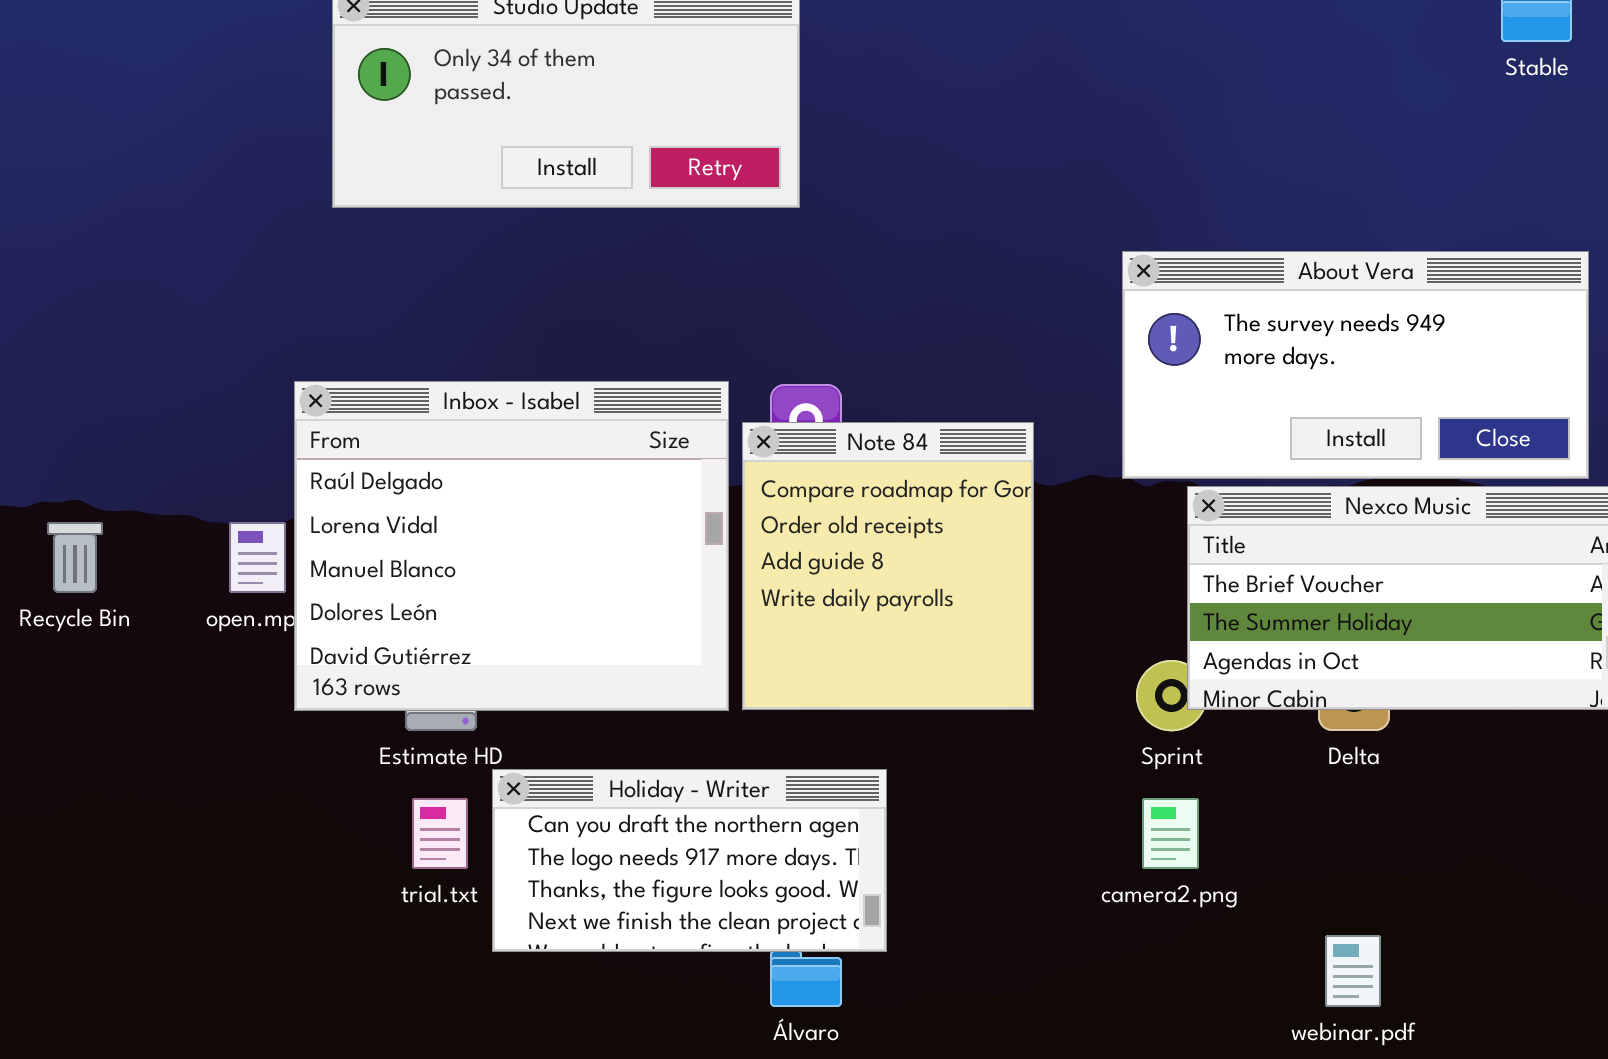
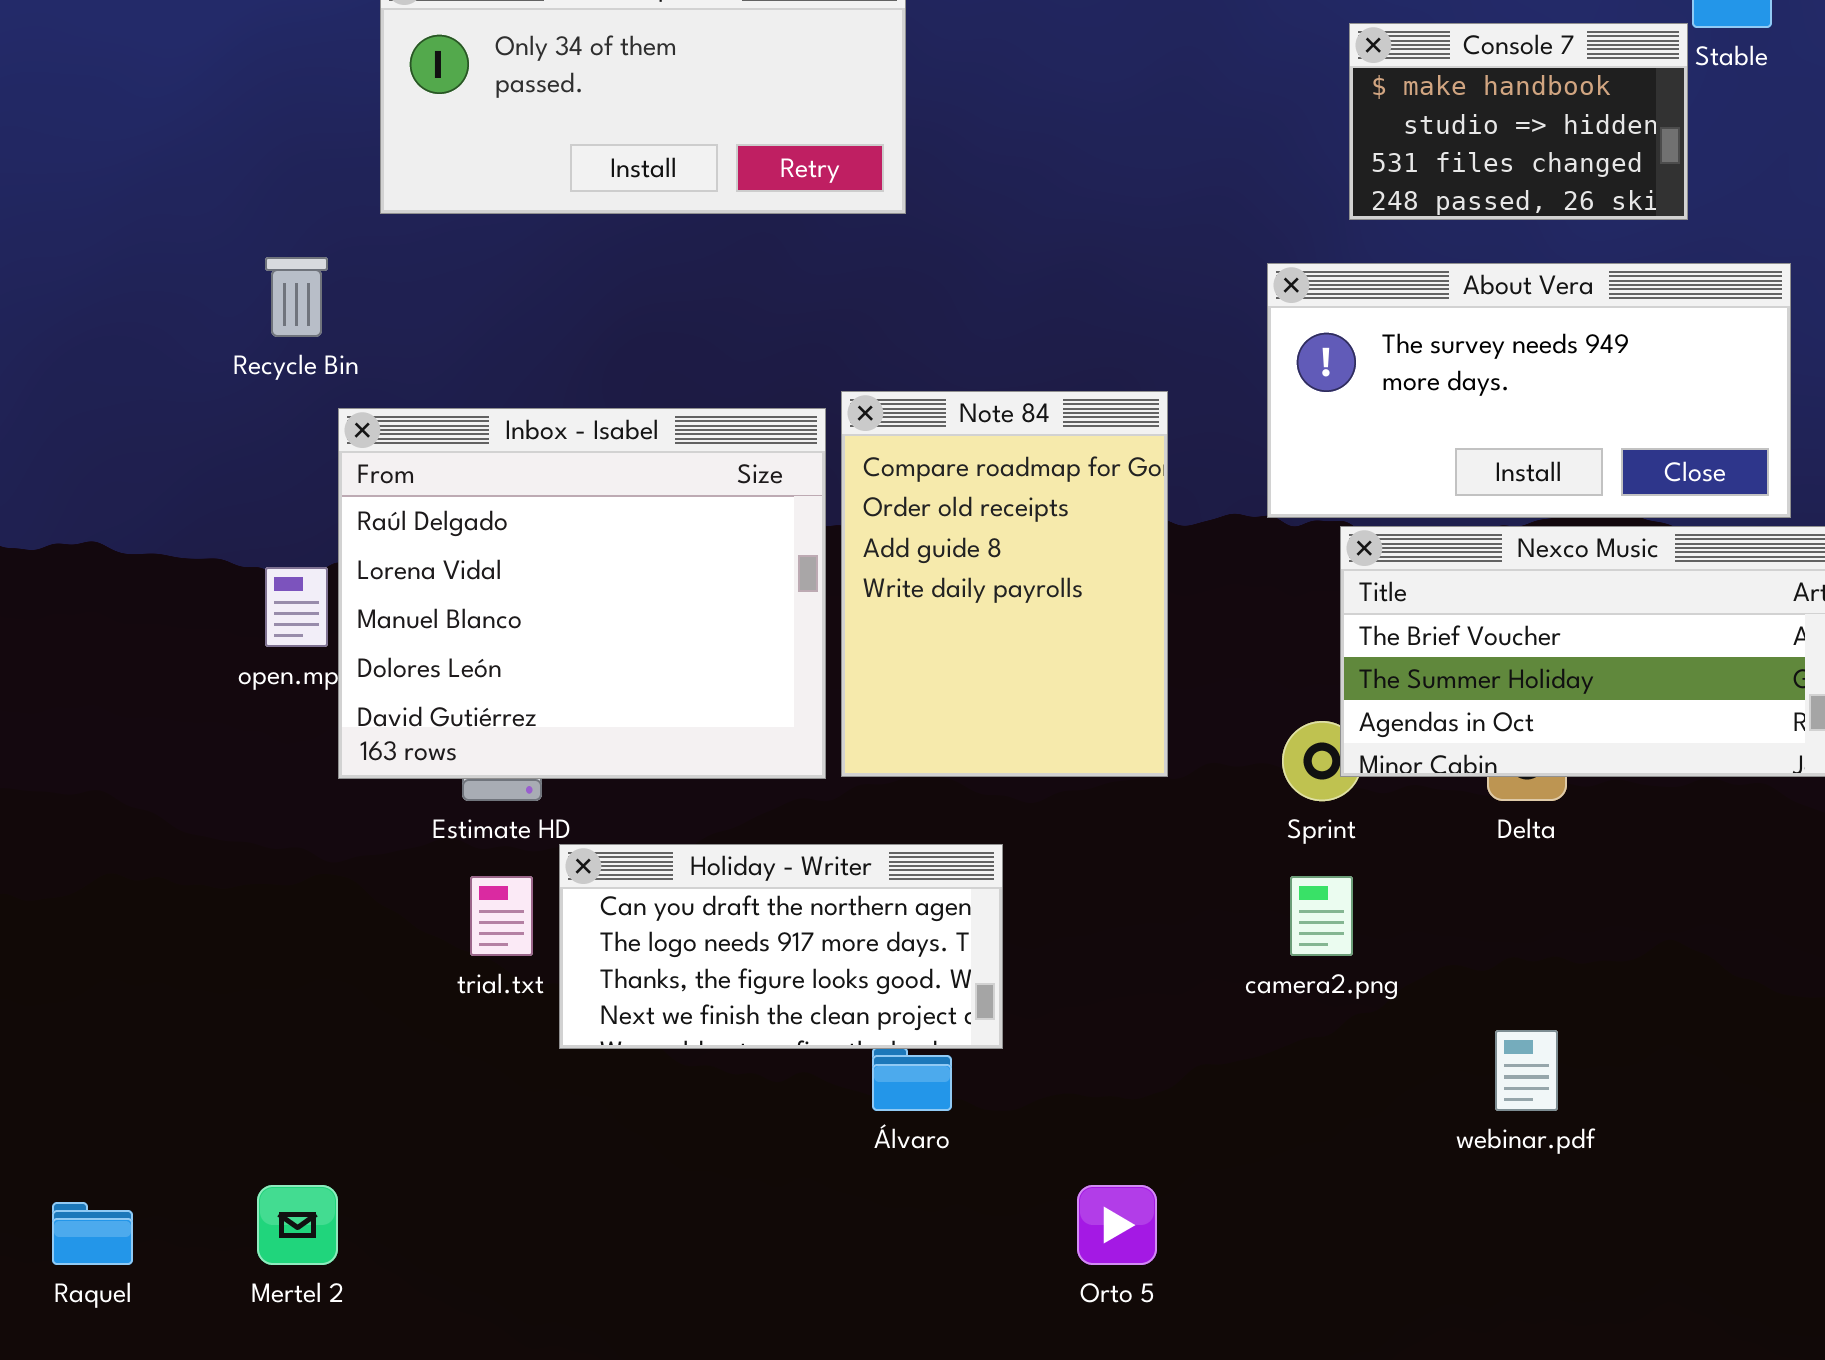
Console 7: none -> [1349,23,1688,220], opened
Note 84: [742,422,1034,710] -> [841,391,1168,777], resized
Recycle Bin: [47,522,103,593] -> [265,257,328,337], moved

